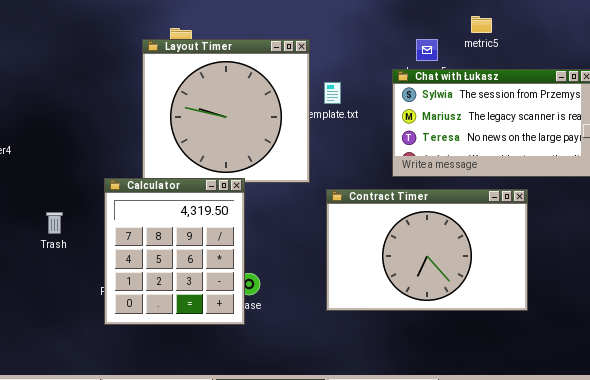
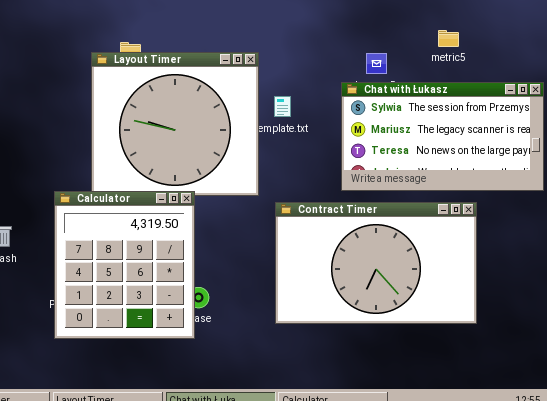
metric5: [471,16,492,33] -> [438,30,459,47], moved

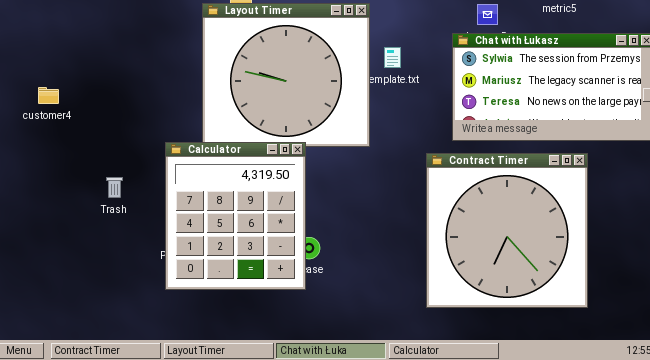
Contract Timer: [275,202,477,324] -> [426,153,588,308], resized

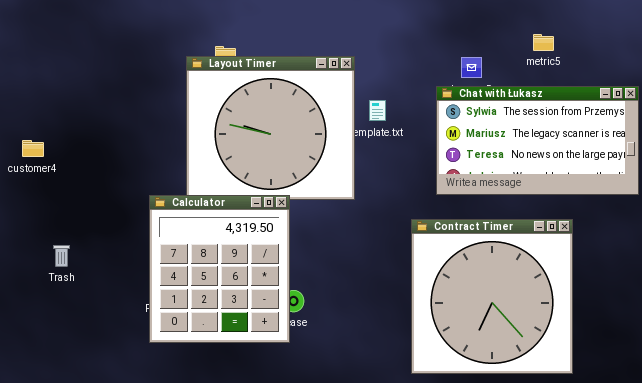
Contract Timer: [426,153,588,308] -> [411,219,573,374], moved
Trash: [106,177,123,198] -> [53,245,70,267], moved

